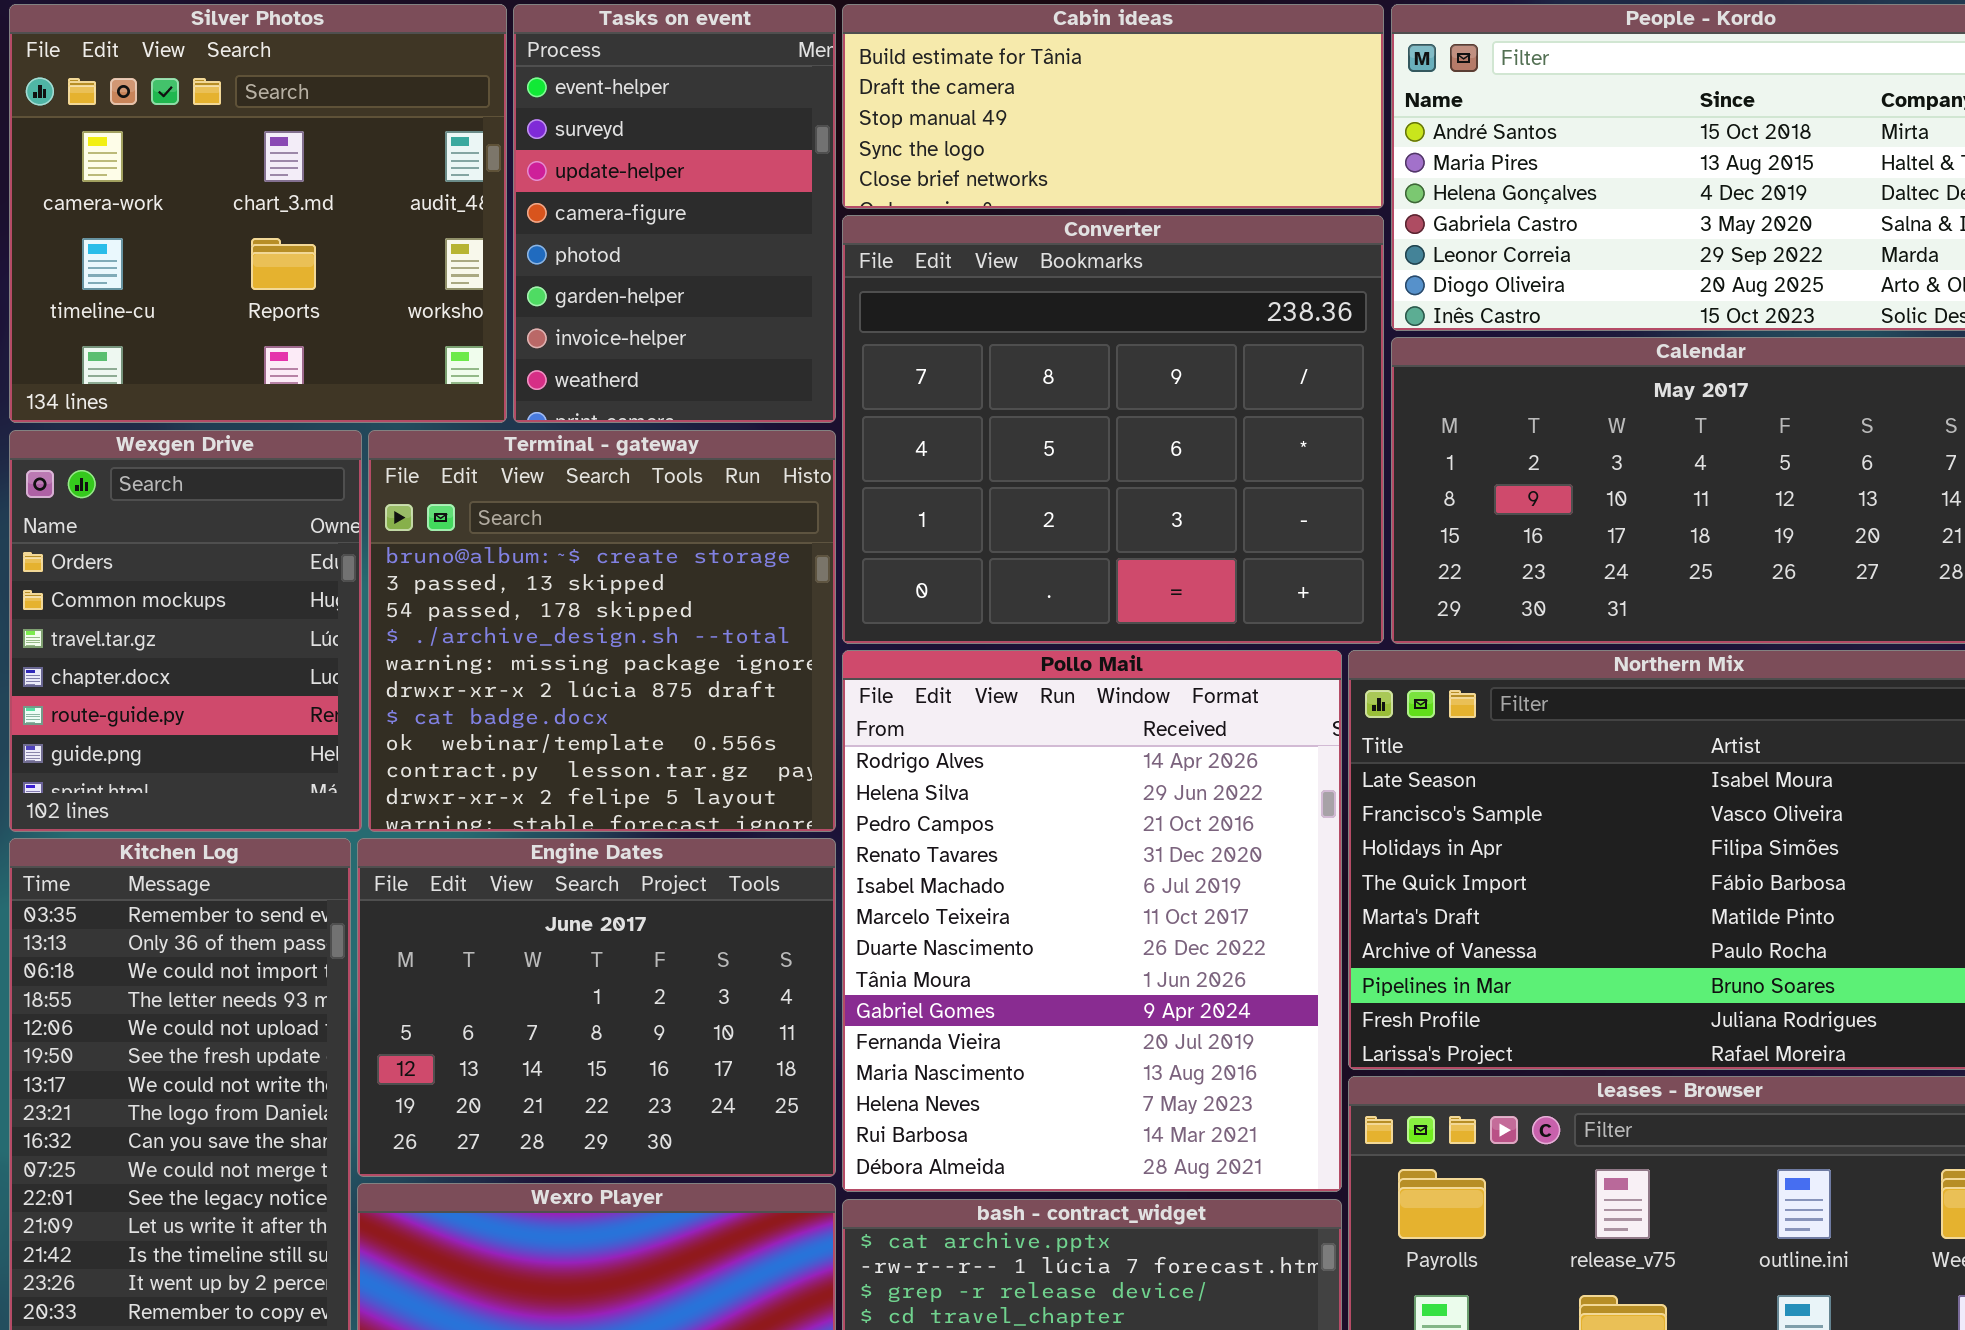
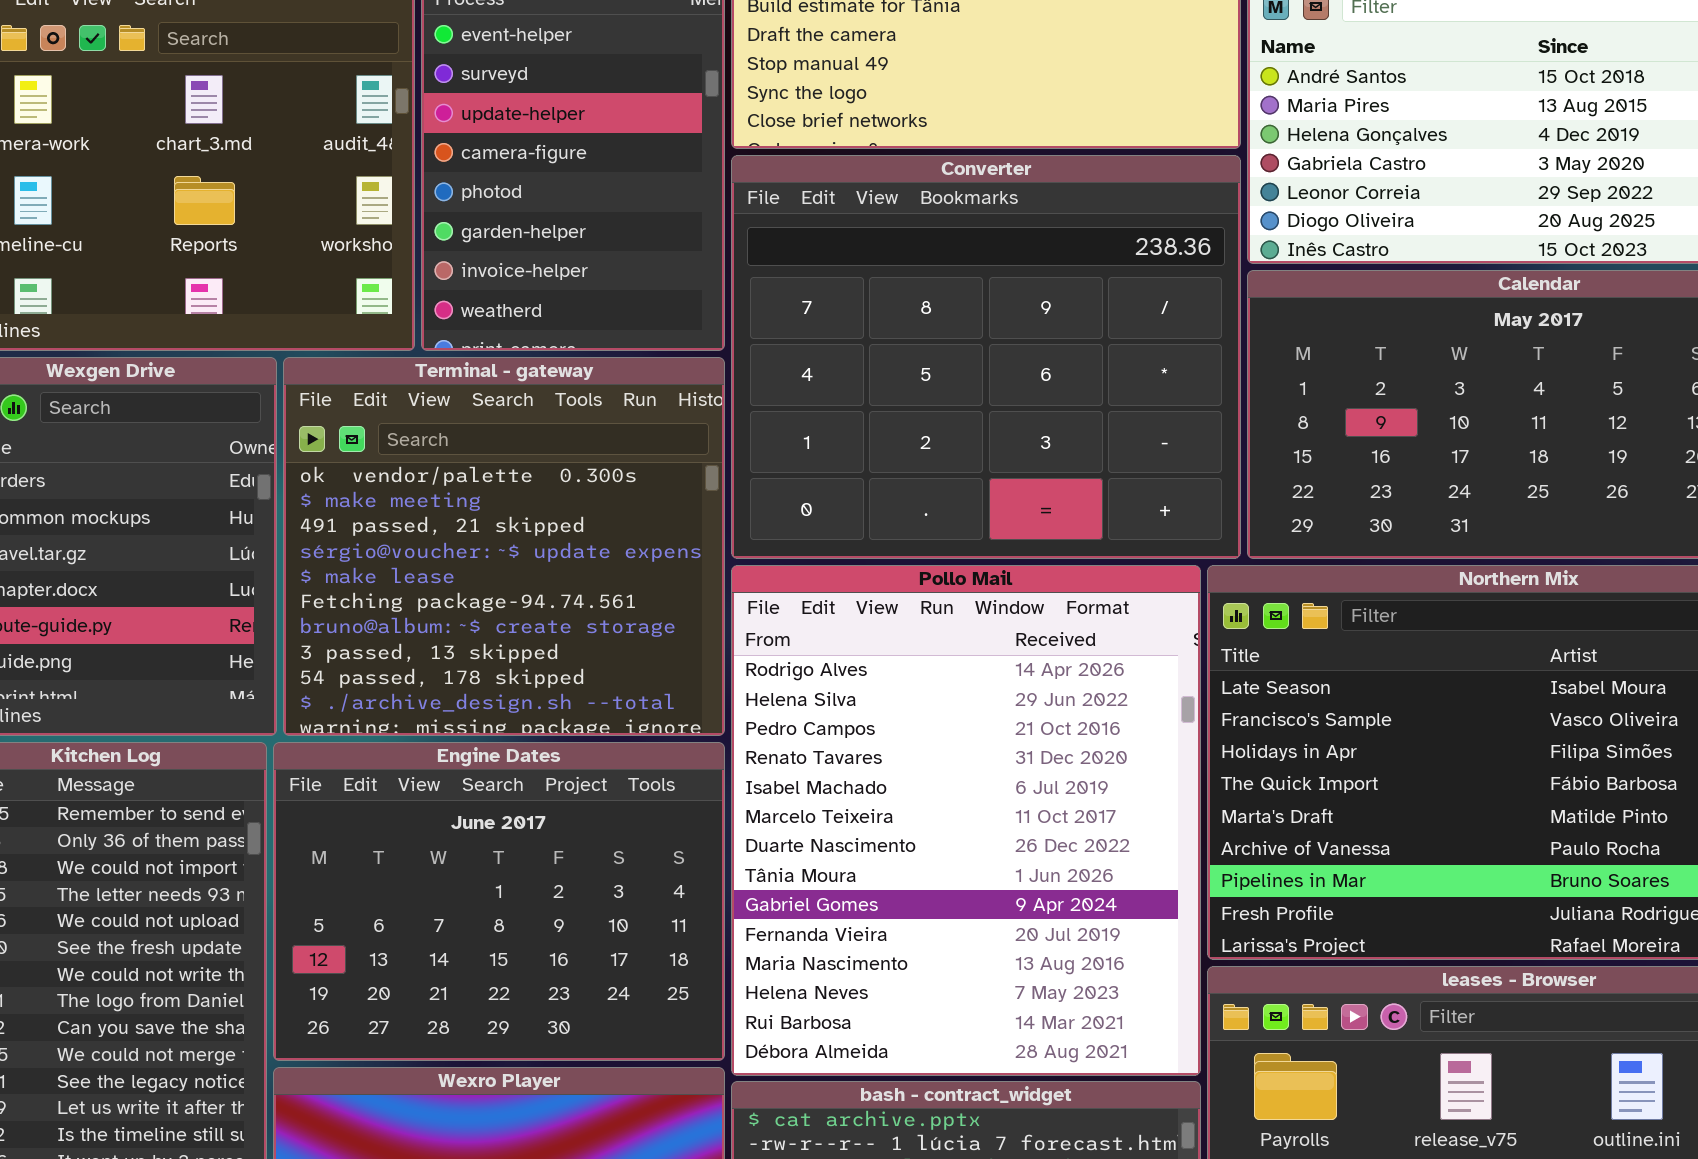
Terminal - gateway: [368,430,836,832] -> [283,357,725,736], scrolled up 6 rows

